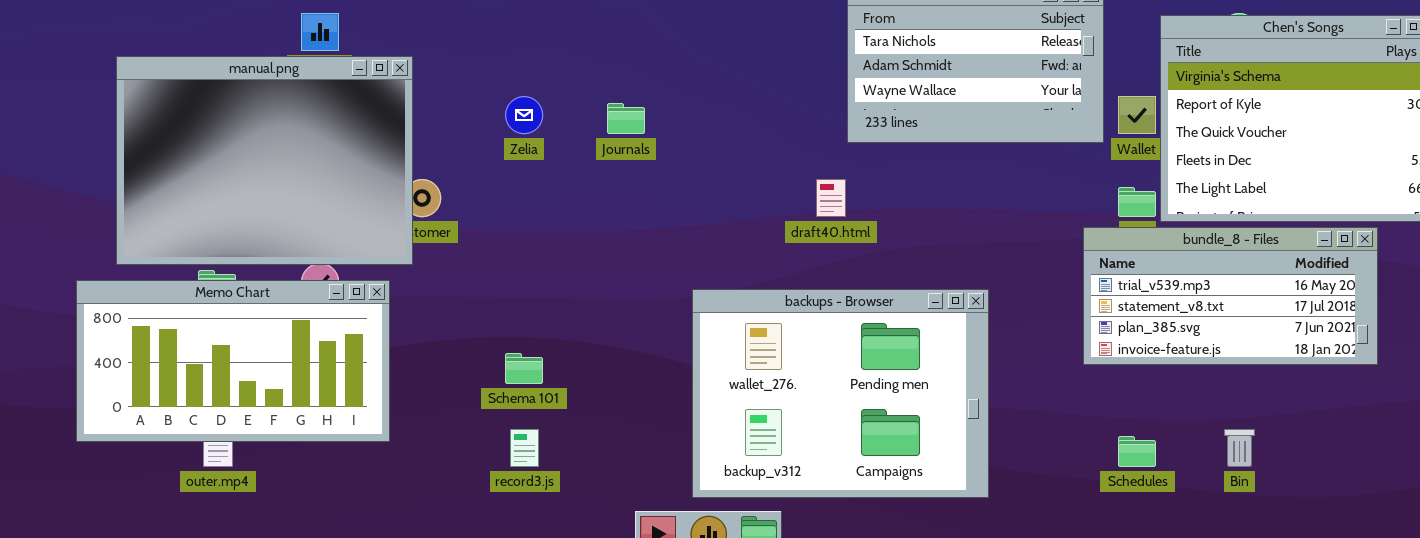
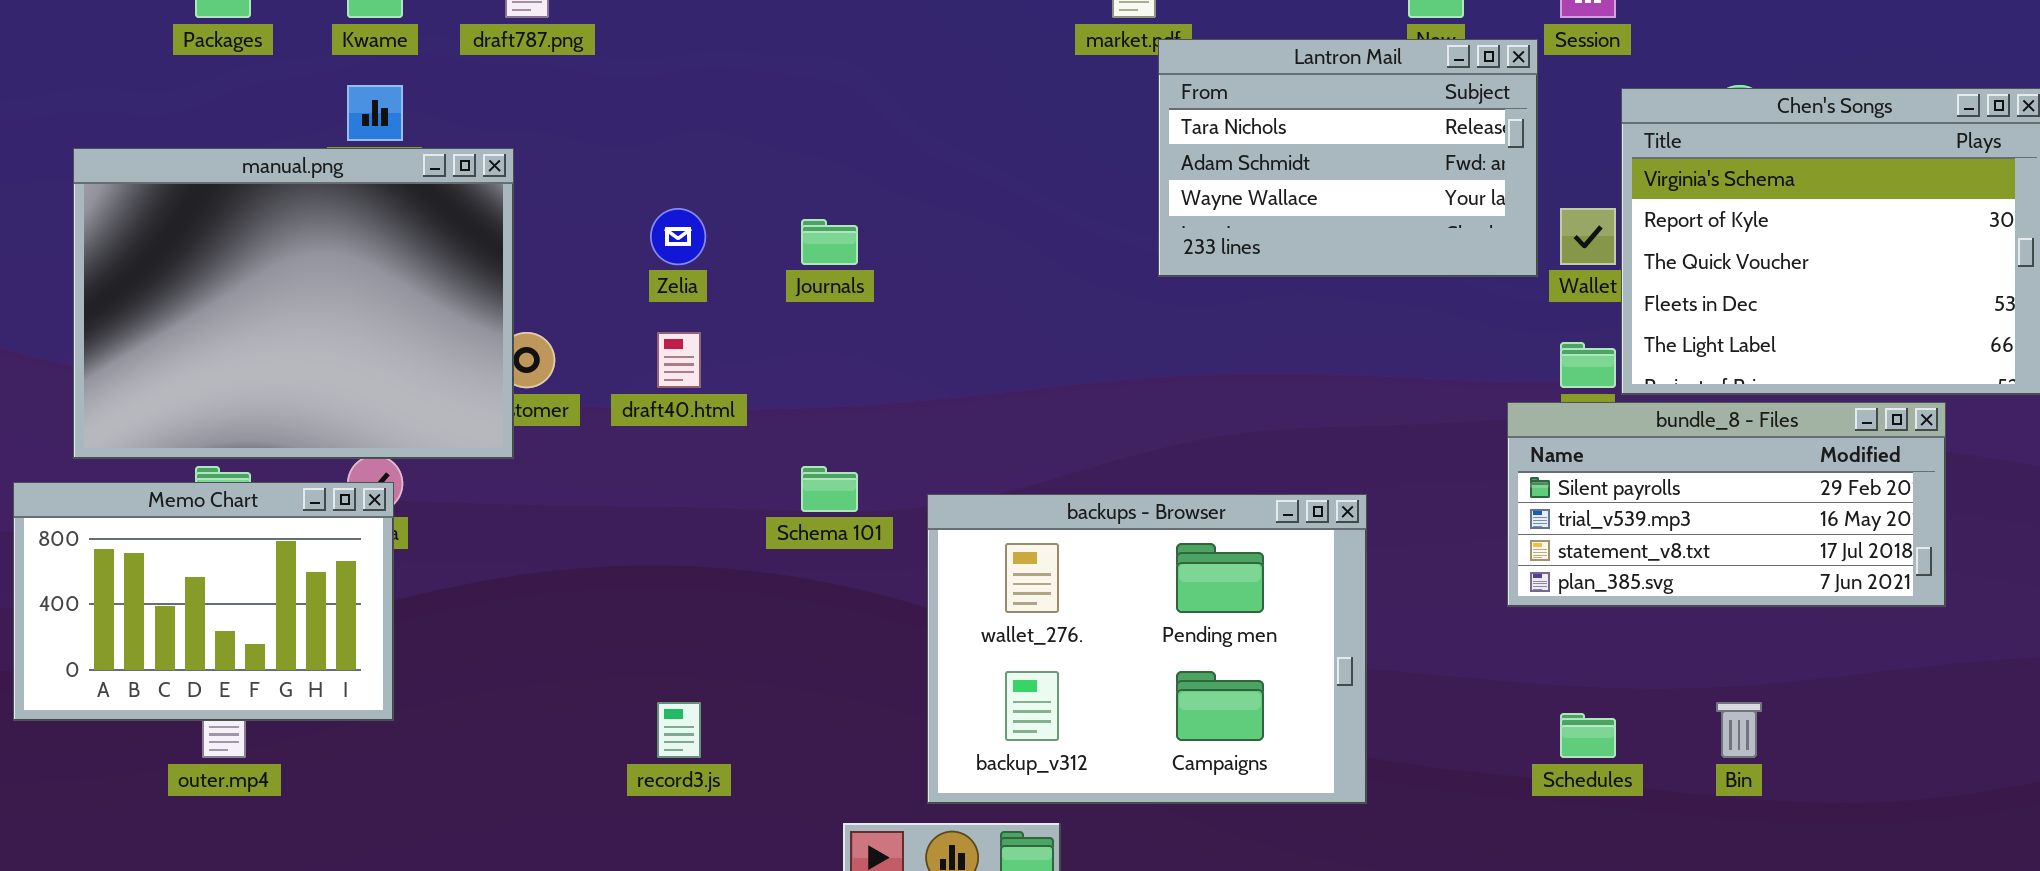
draft40.html: [816,179,846,217] -> [657,332,701,388], moved
bundle_8 - Files: [1083,227,1378,365] -> [1507,402,1946,607], scrolled up 1 row
Memo Chart: [76,280,390,442] -> [13,482,394,721], resized
Schema 101: [505,353,543,384] -> [801,466,858,512], moved

